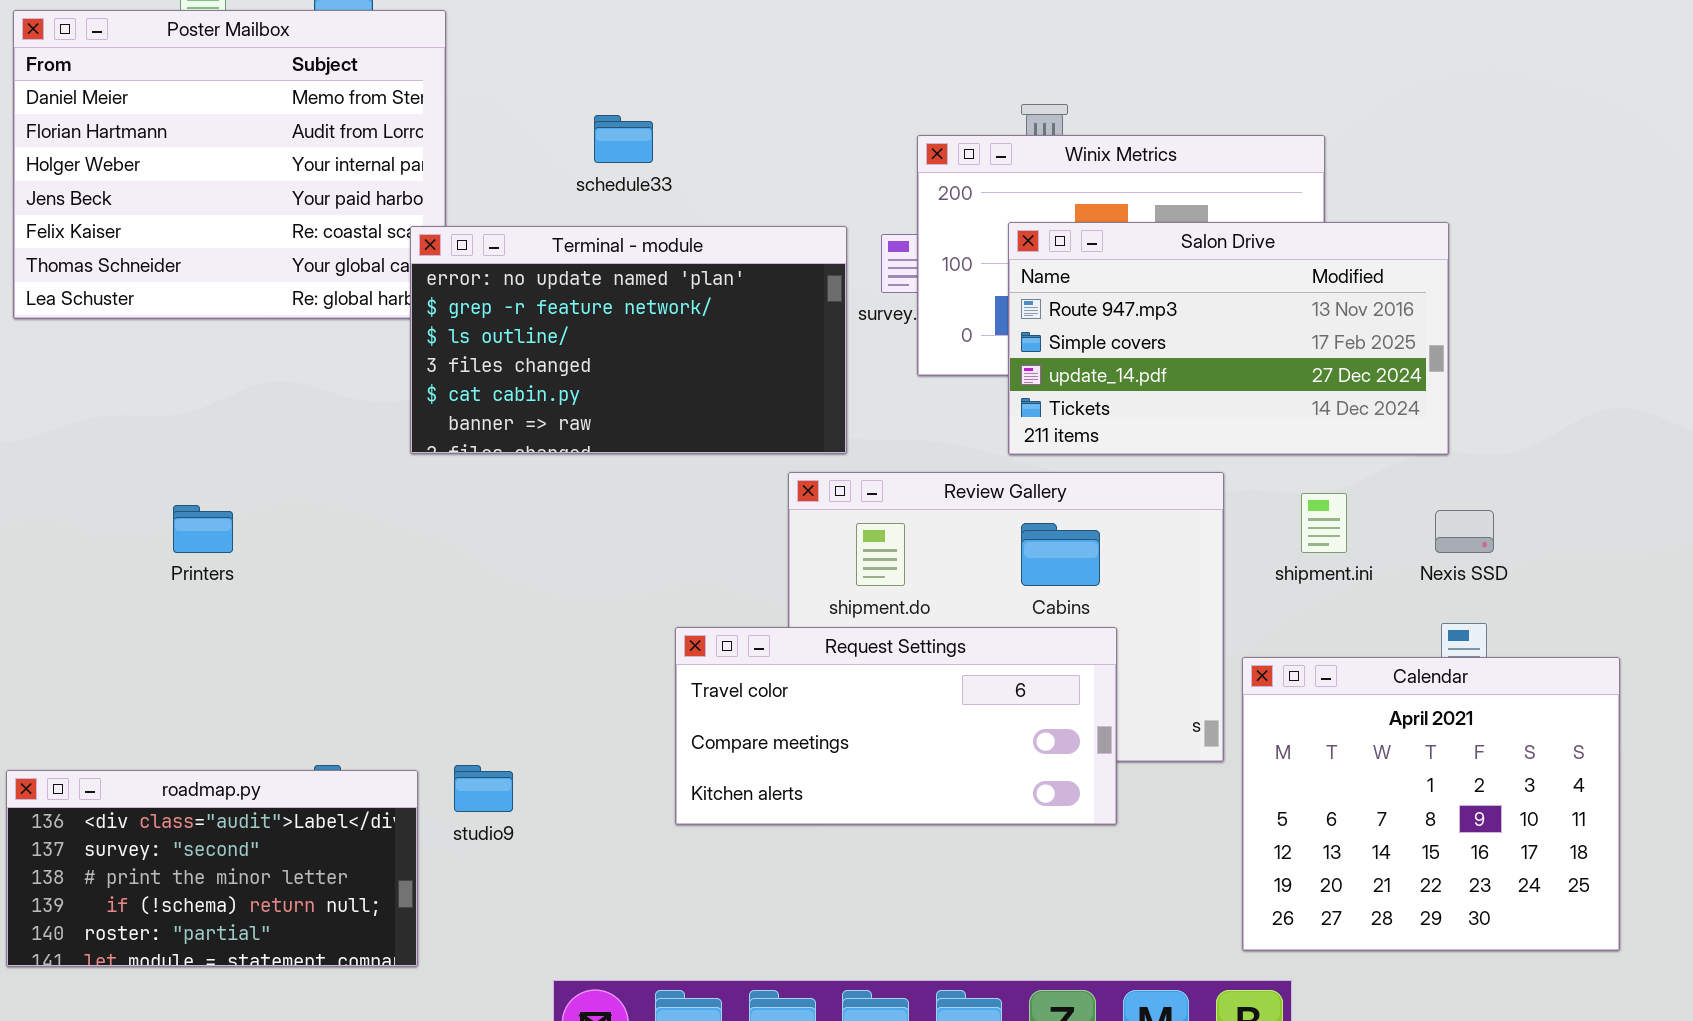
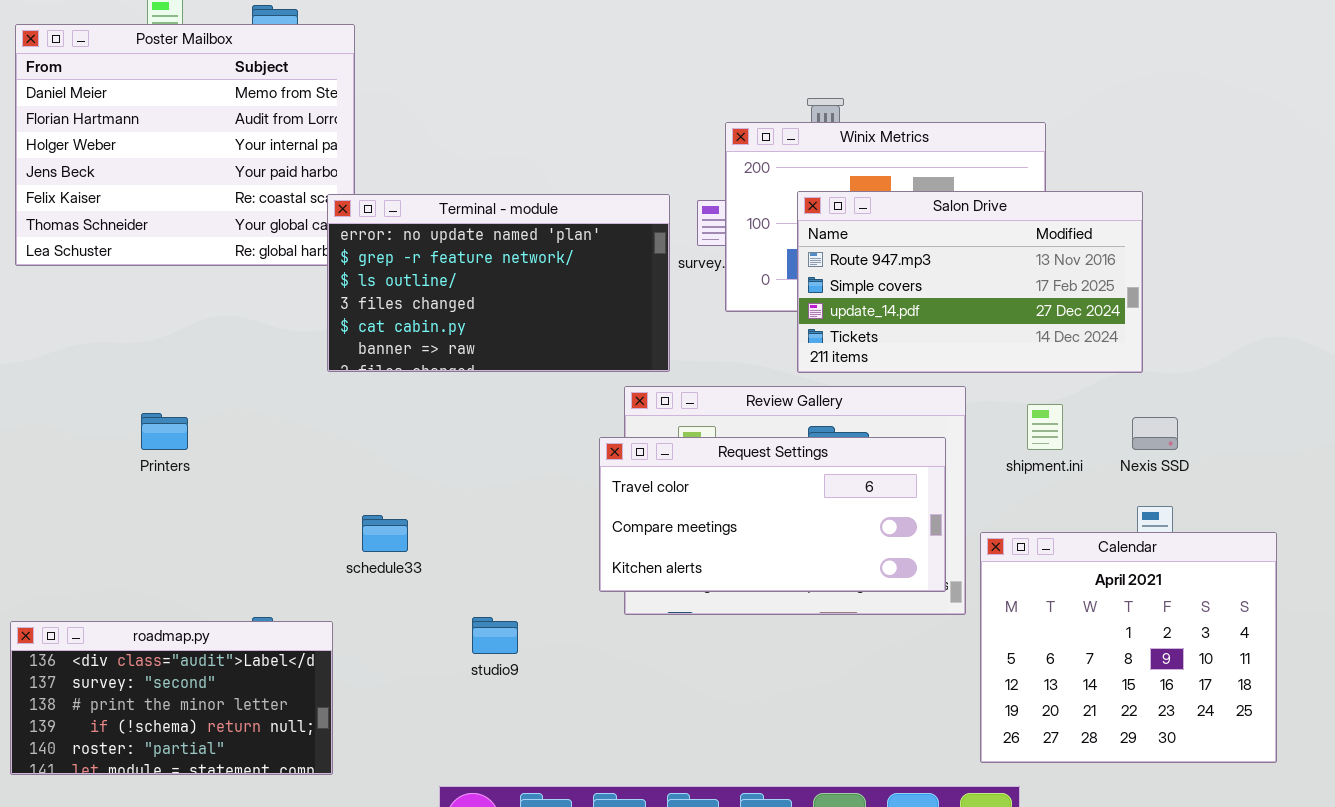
schedule33: [594,115,653,163] -> [362,515,408,552], moved
Request Settings: [675,627,1117,825] -> [599,437,946,592], moved
studio9: [454,765,513,812] -> [472,617,518,654], moved

